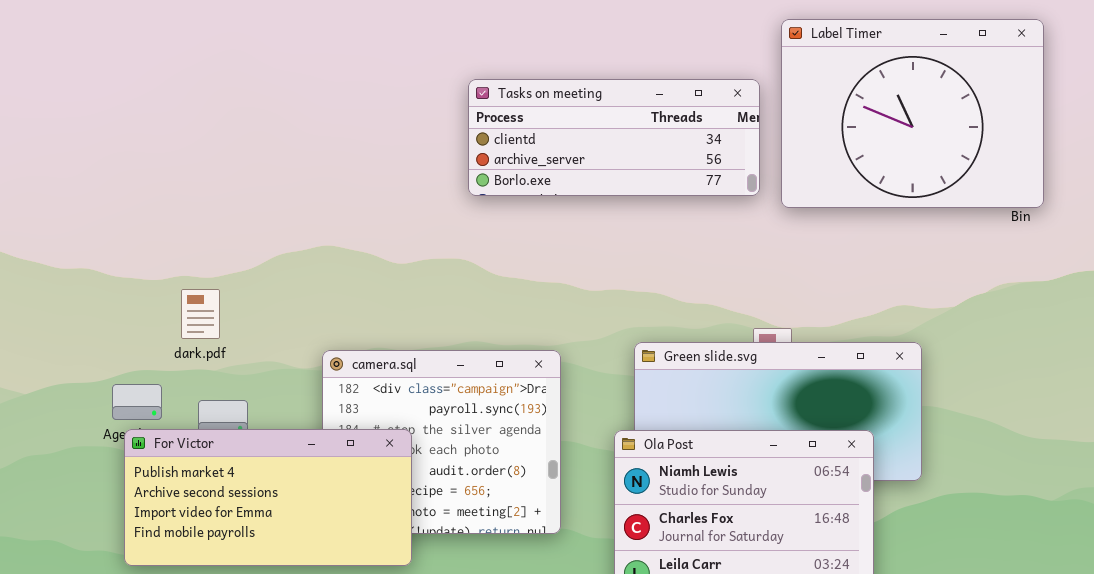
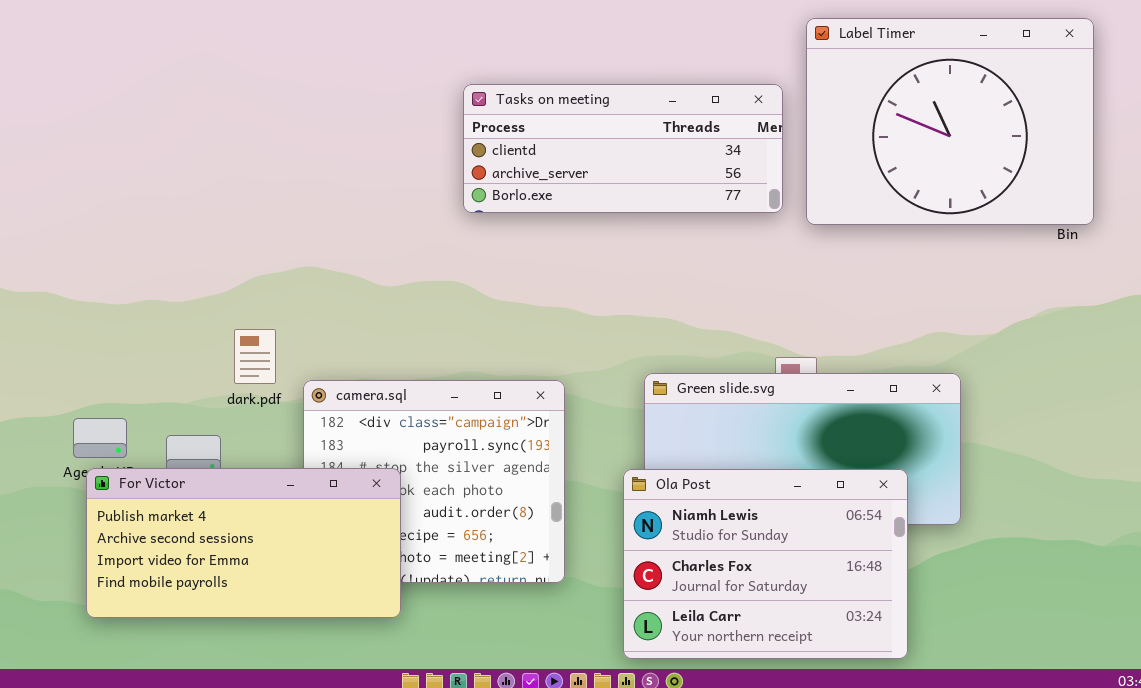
dark.pdf: [181,289,220,339] -> [234,329,276,384], moved

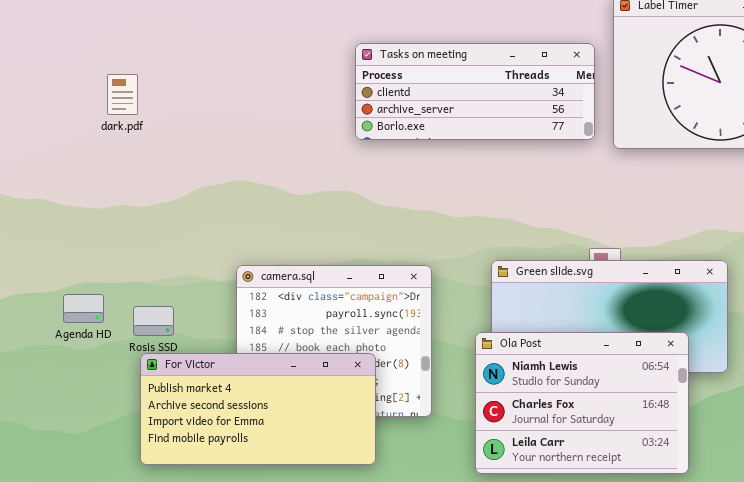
dark.pdf: [234,329,276,384] -> [107,74,138,115], moved
For Victor: [86,468,401,618] -> [140,353,376,465], moved

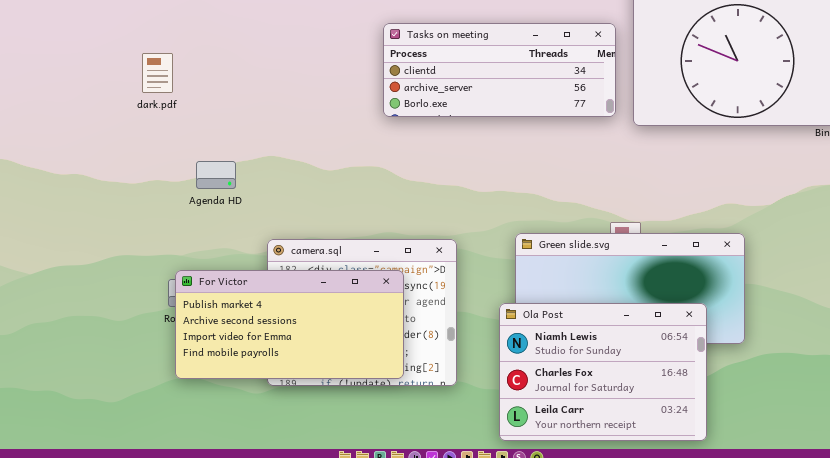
Agenda HD: [63,294,104,323] -> [196,161,236,189], moved
For Victor: [140,353,376,465] -> [175,270,404,379], moved

